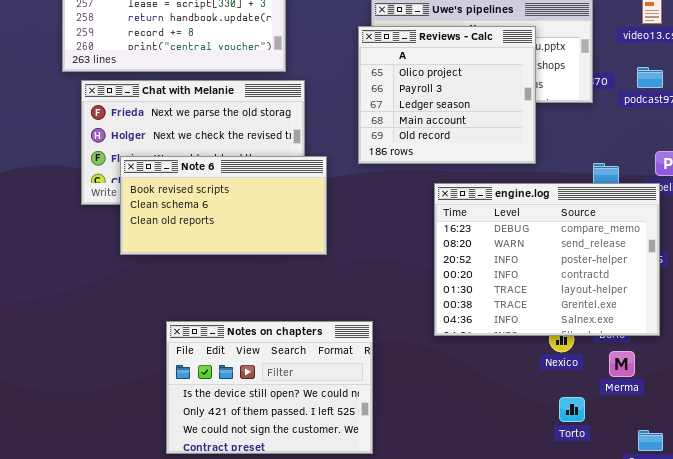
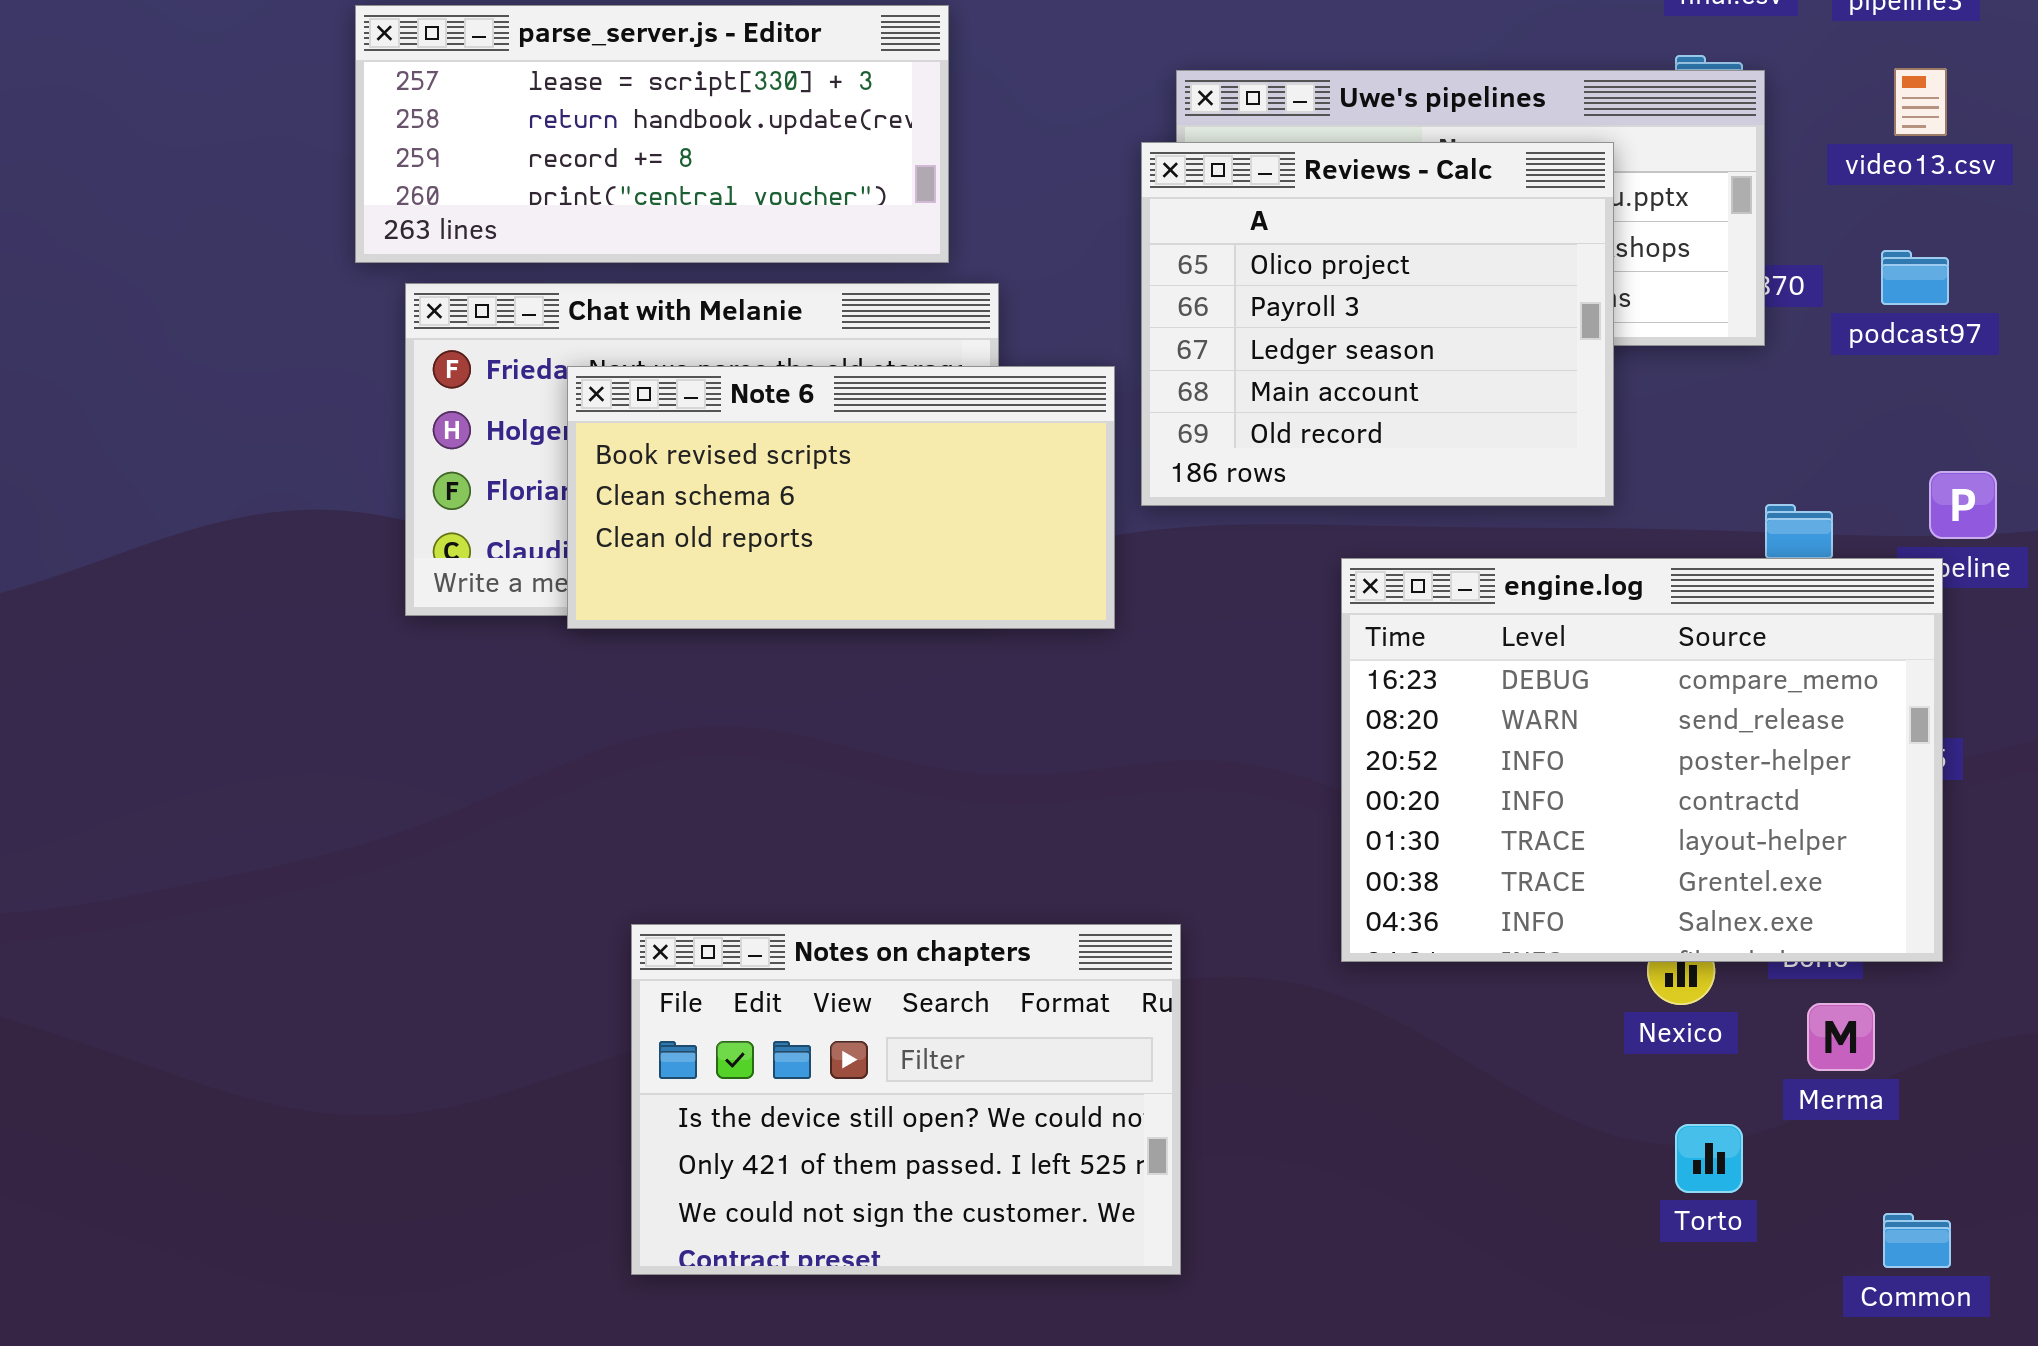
Note 6: [120,156,327,255] -> [567,366,1115,629], moved

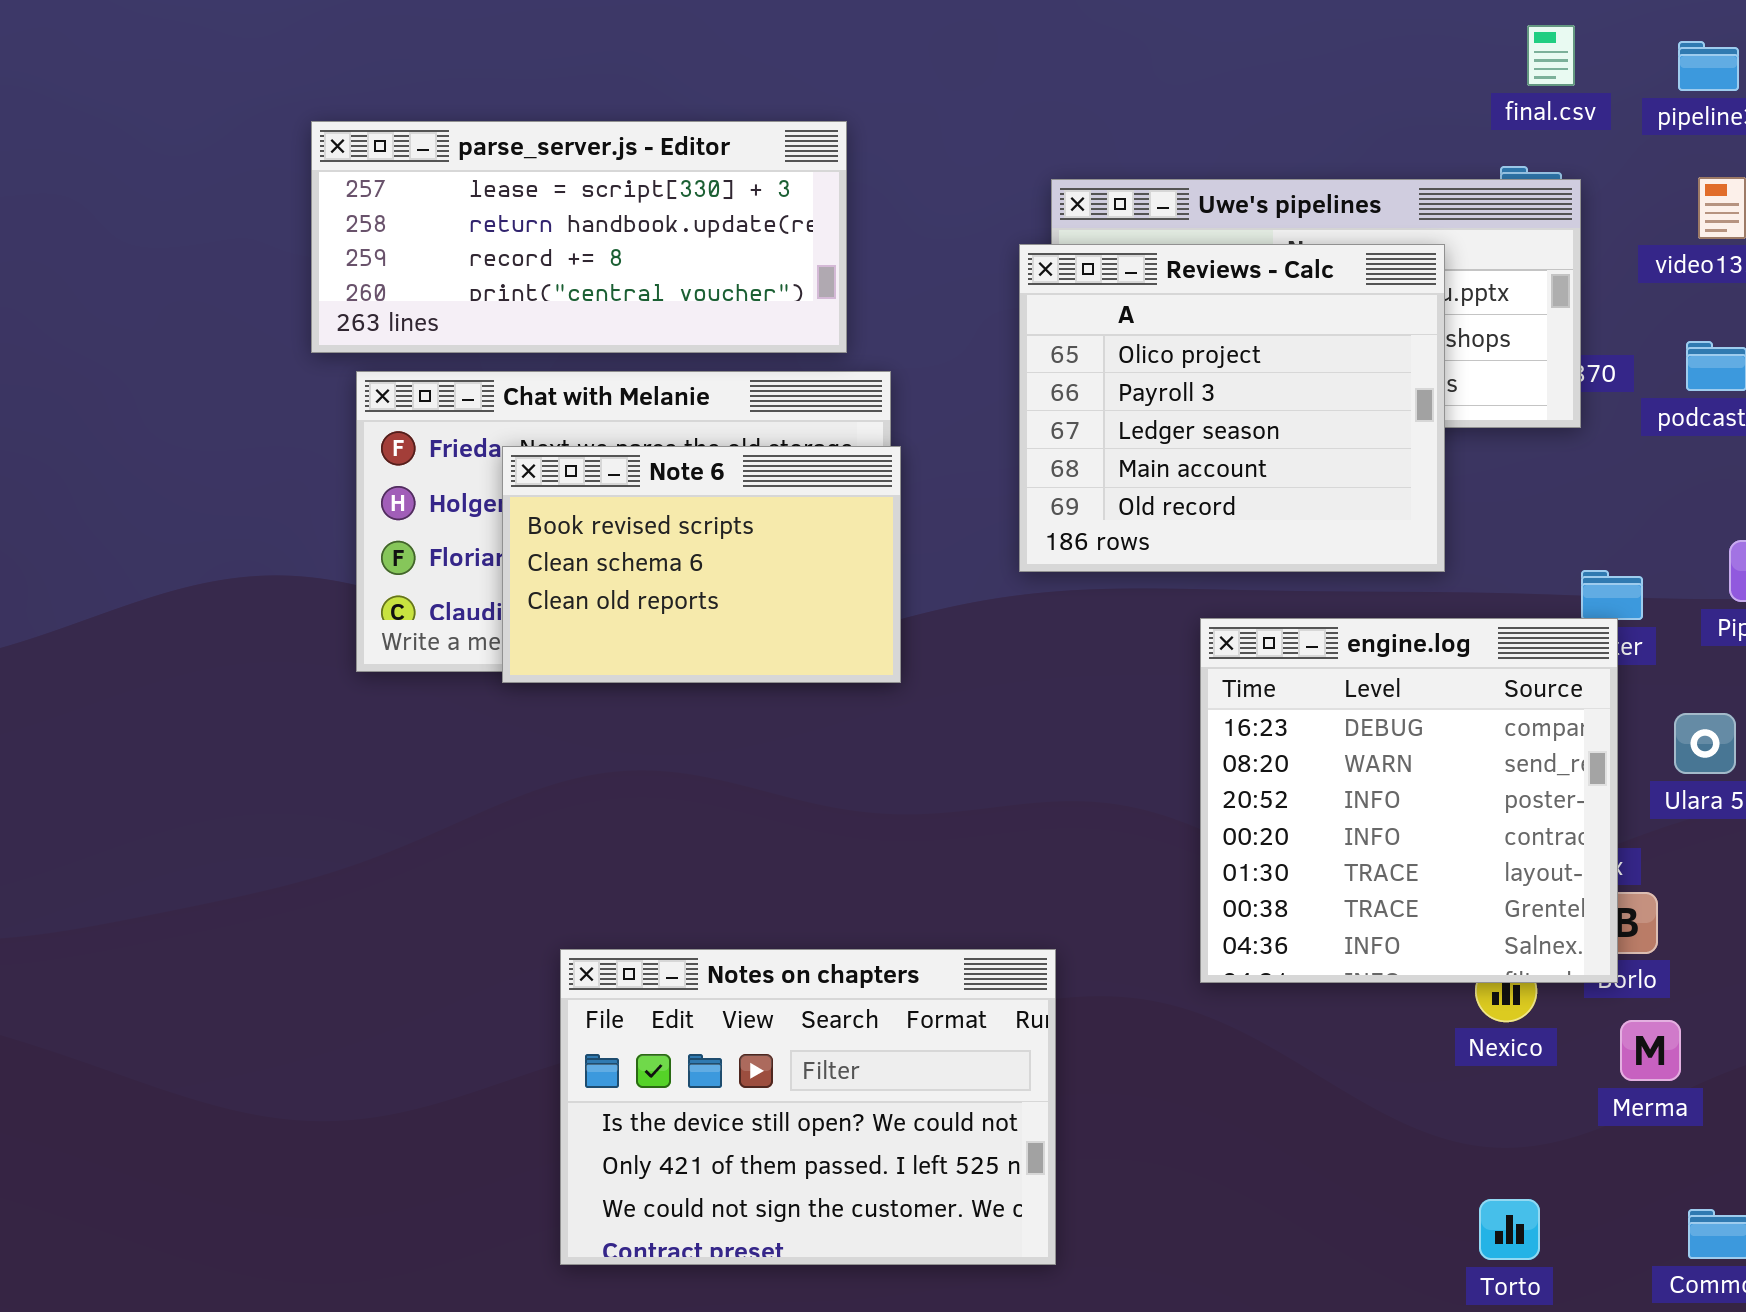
Note 6: [567,366,1115,629] -> [502,446,901,683], resized
engine.log: [1341,558,1943,962] -> [1200,618,1618,983], resized
Torto: [1675,1124,1743,1193] -> [1479,1199,1540,1260], moved

